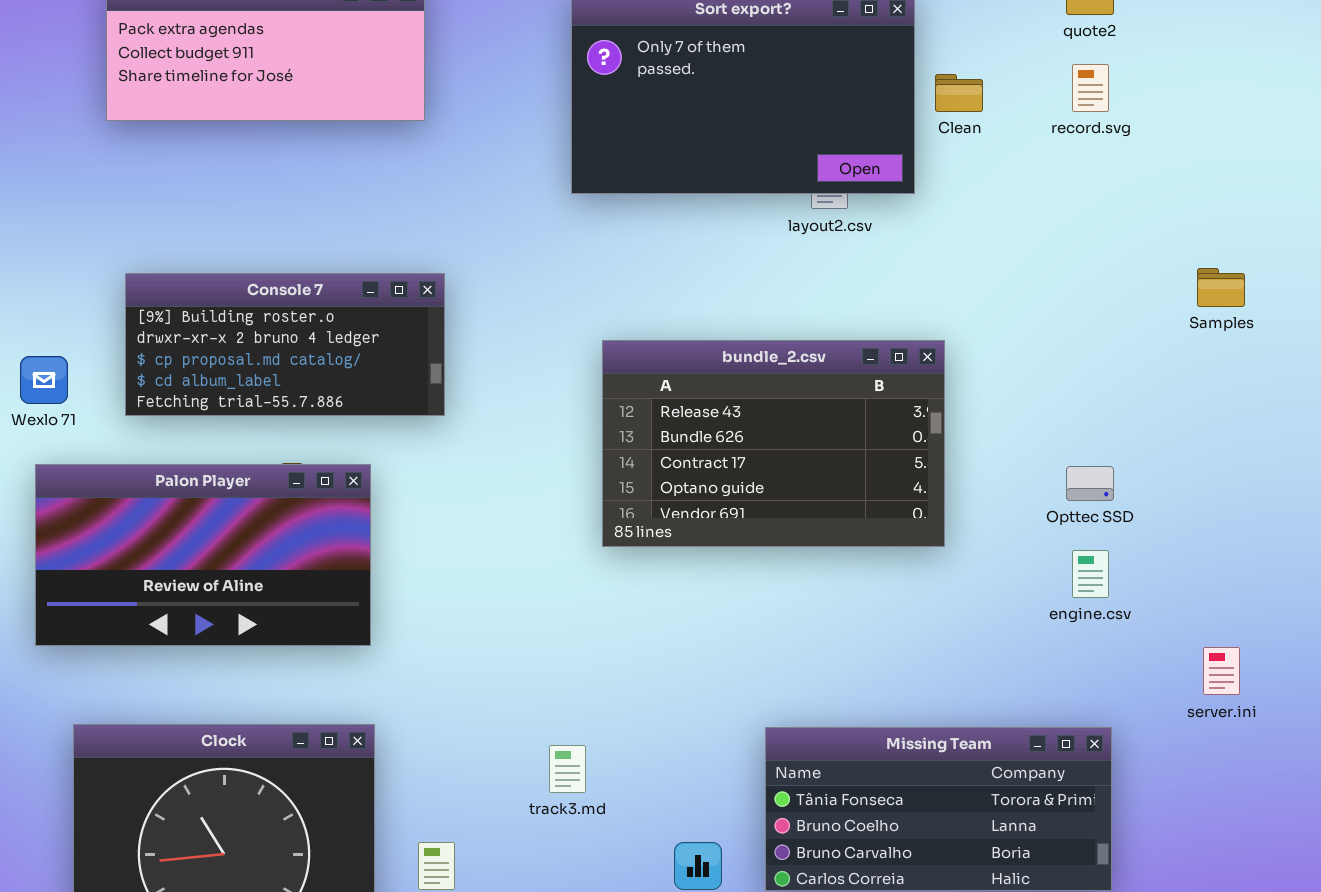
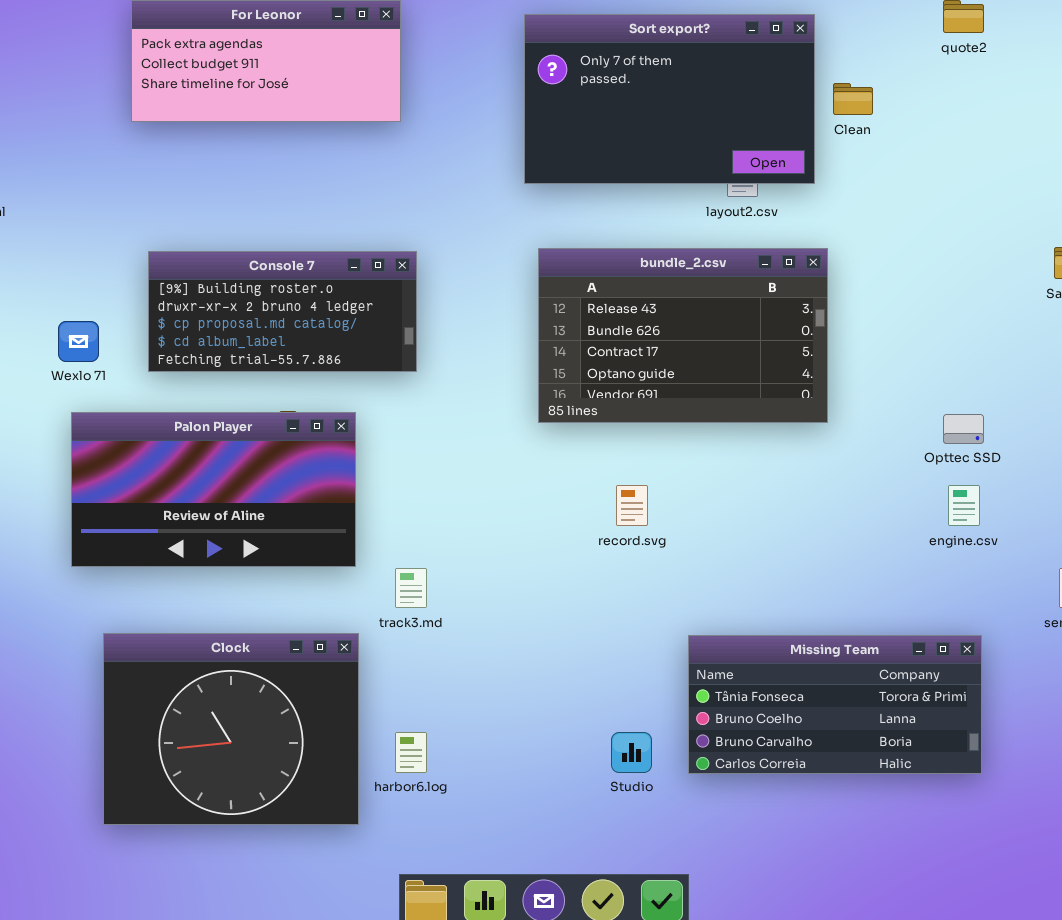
record.svg: [1072,64,1109,112] -> [616,485,648,526], moved
bundle_2.csv: [602,340,945,547] -> [538,248,828,423], moved
track3.md: [549,745,586,793] -> [395,568,427,608], moved

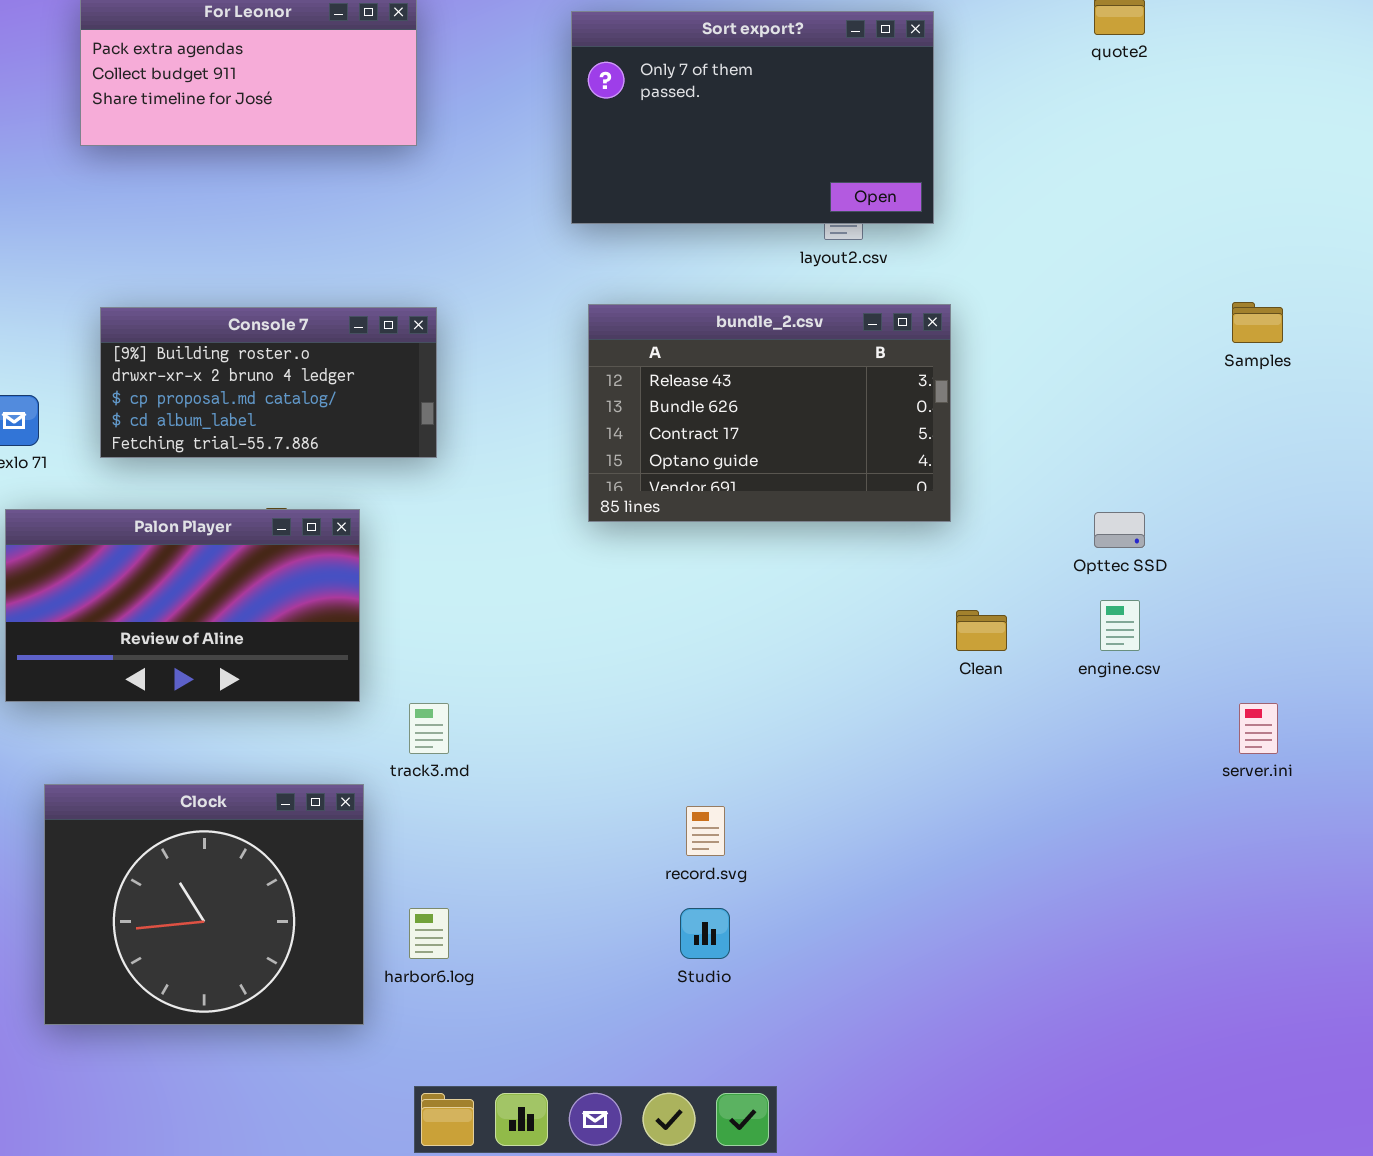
Clean: [833,83,873,115] -> [956,610,1007,651], moved
record.svg: [616,485,648,526] -> [686,806,725,856], moved
Missing Team: [688,635,982,774] -> none, closed

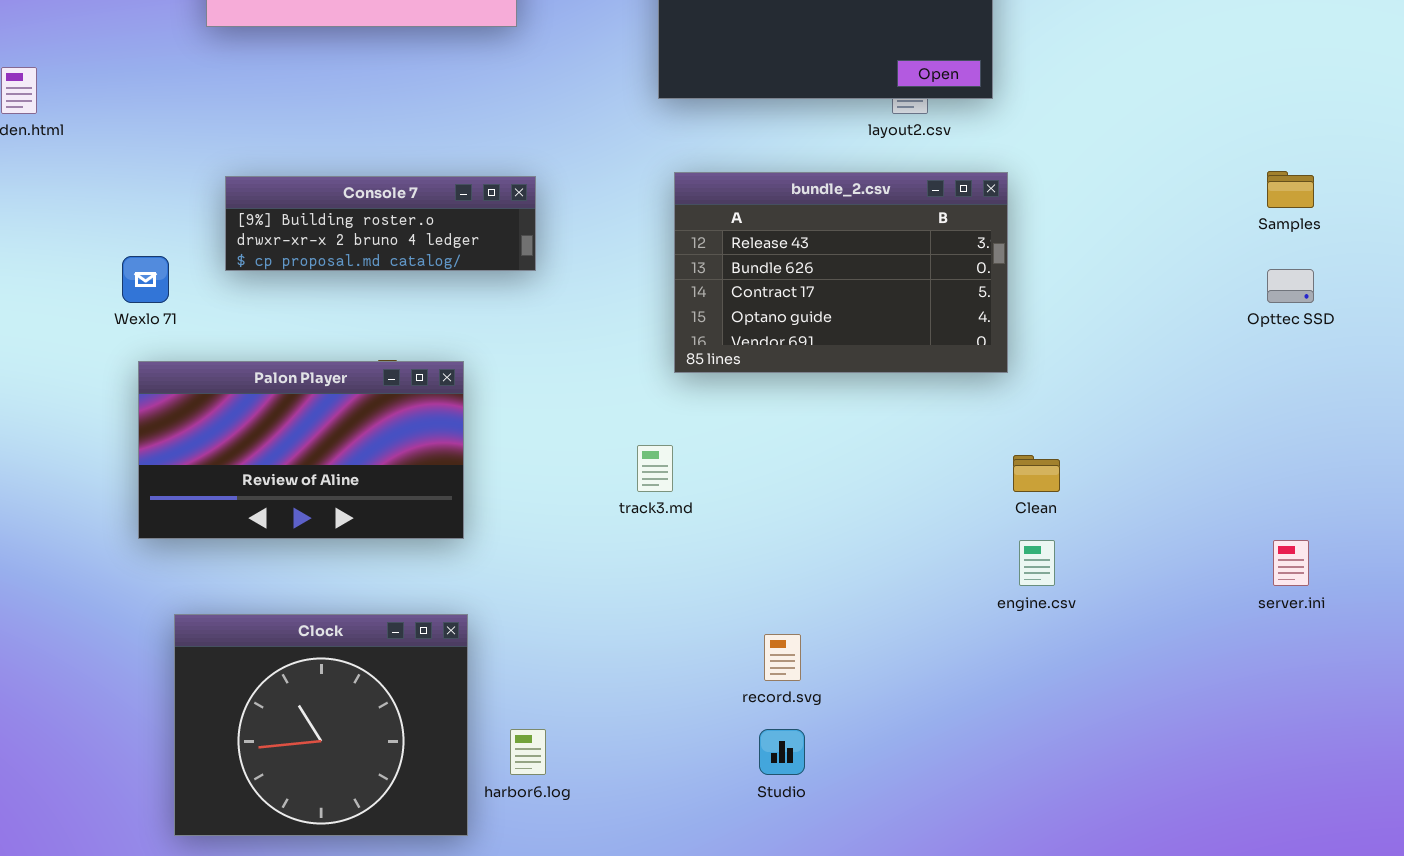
Console 7: [100,307,437,458] -> [225,176,536,271], resized
Opttec SSD: [1094,512,1145,548] -> [1267,269,1314,303], moved
engine.csv: [1100,600,1140,651] -> [1019,540,1055,586], moved
track3.md: [409,703,449,754] -> [637,445,673,492], moved

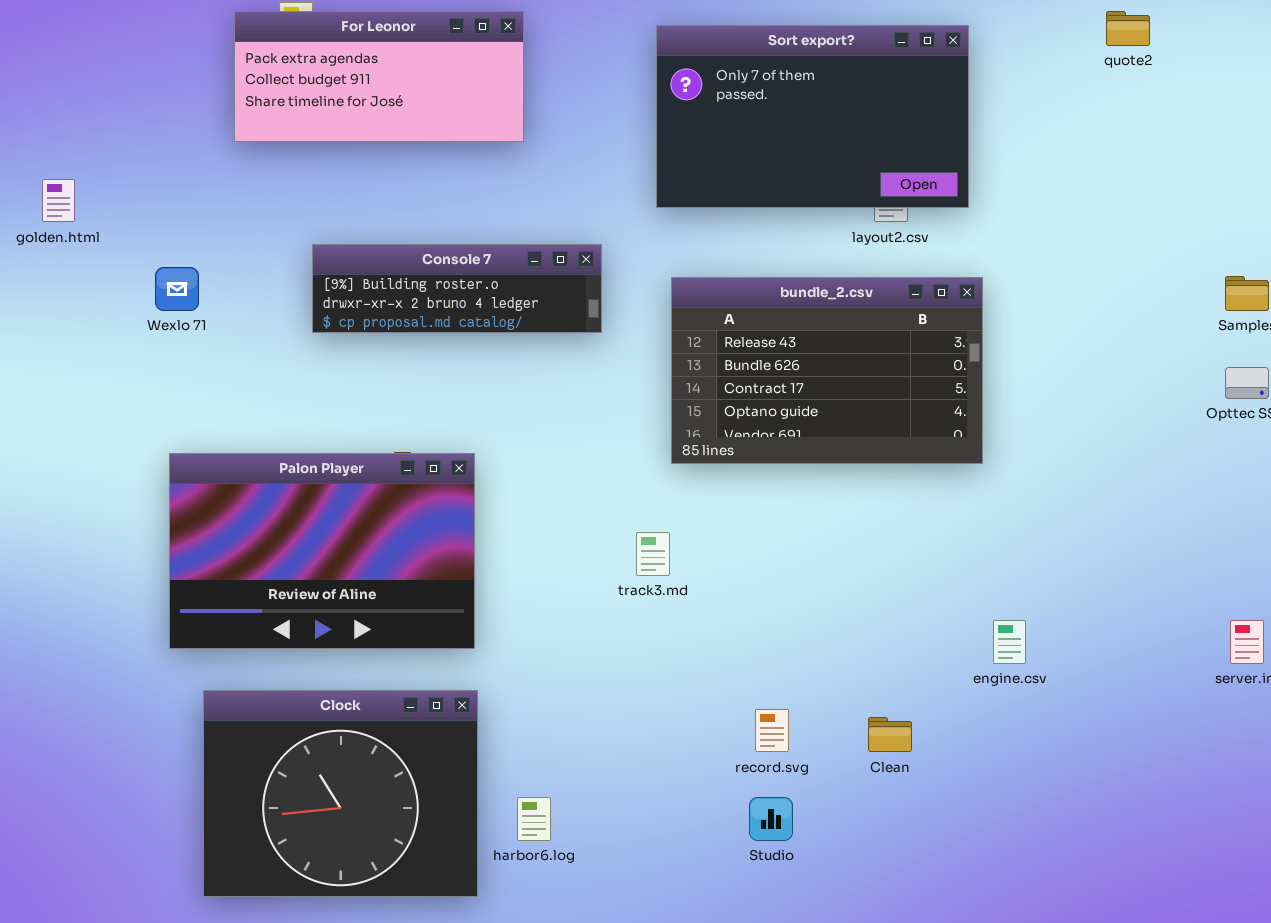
Console 7: [225,176,536,271] -> [312,244,602,333], moved
Wexlo 71: [122,256,169,303] -> [155,267,199,311], moved
Palon Player: [138,361,464,539] -> [169,453,475,649], resized
Clean: [1013,455,1060,492] -> [868,717,912,752], moved

